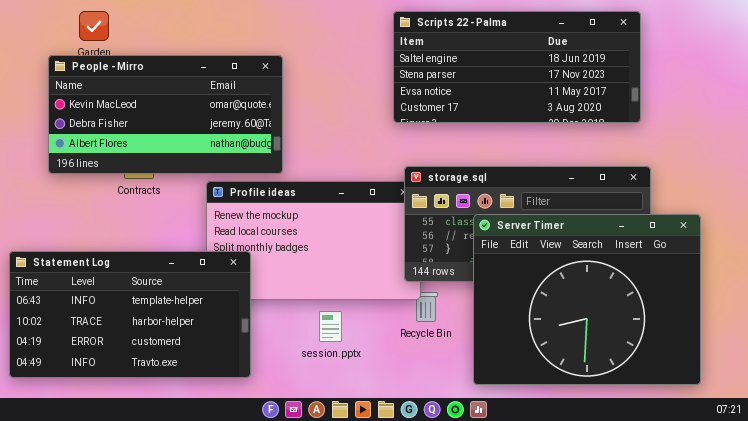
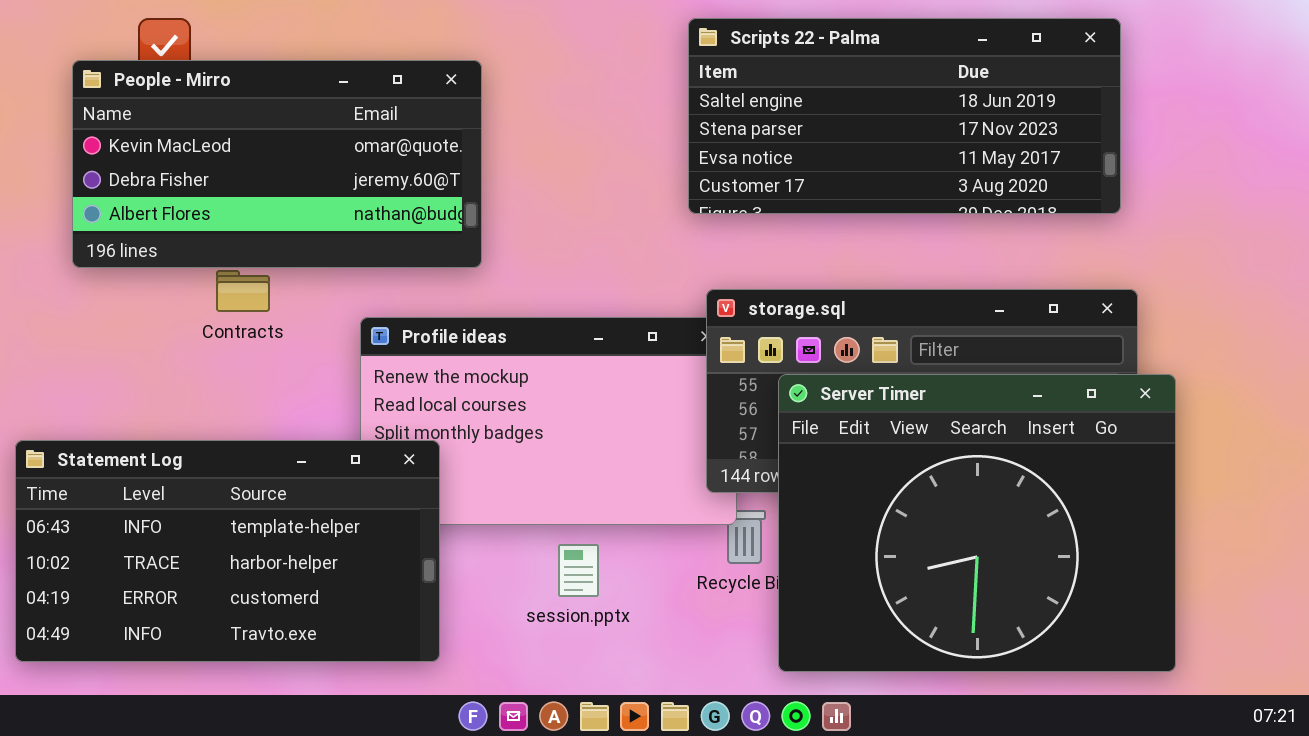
People - Mirro: [48,55,283,174] -> [72,60,482,268], moved
Server Timer: [473,214,701,385] -> [778,374,1176,672], moved

